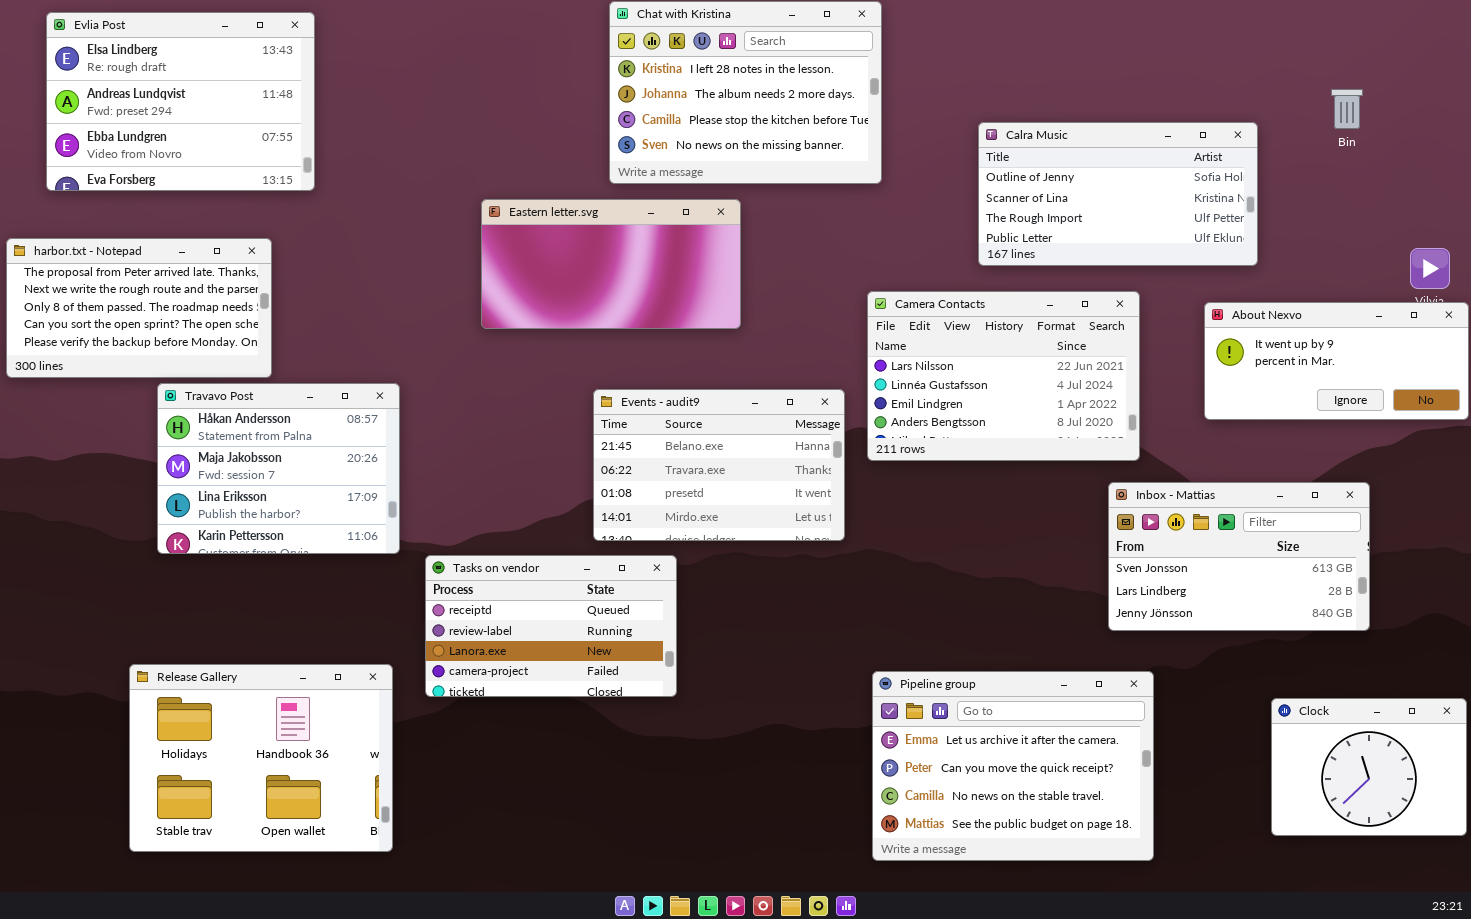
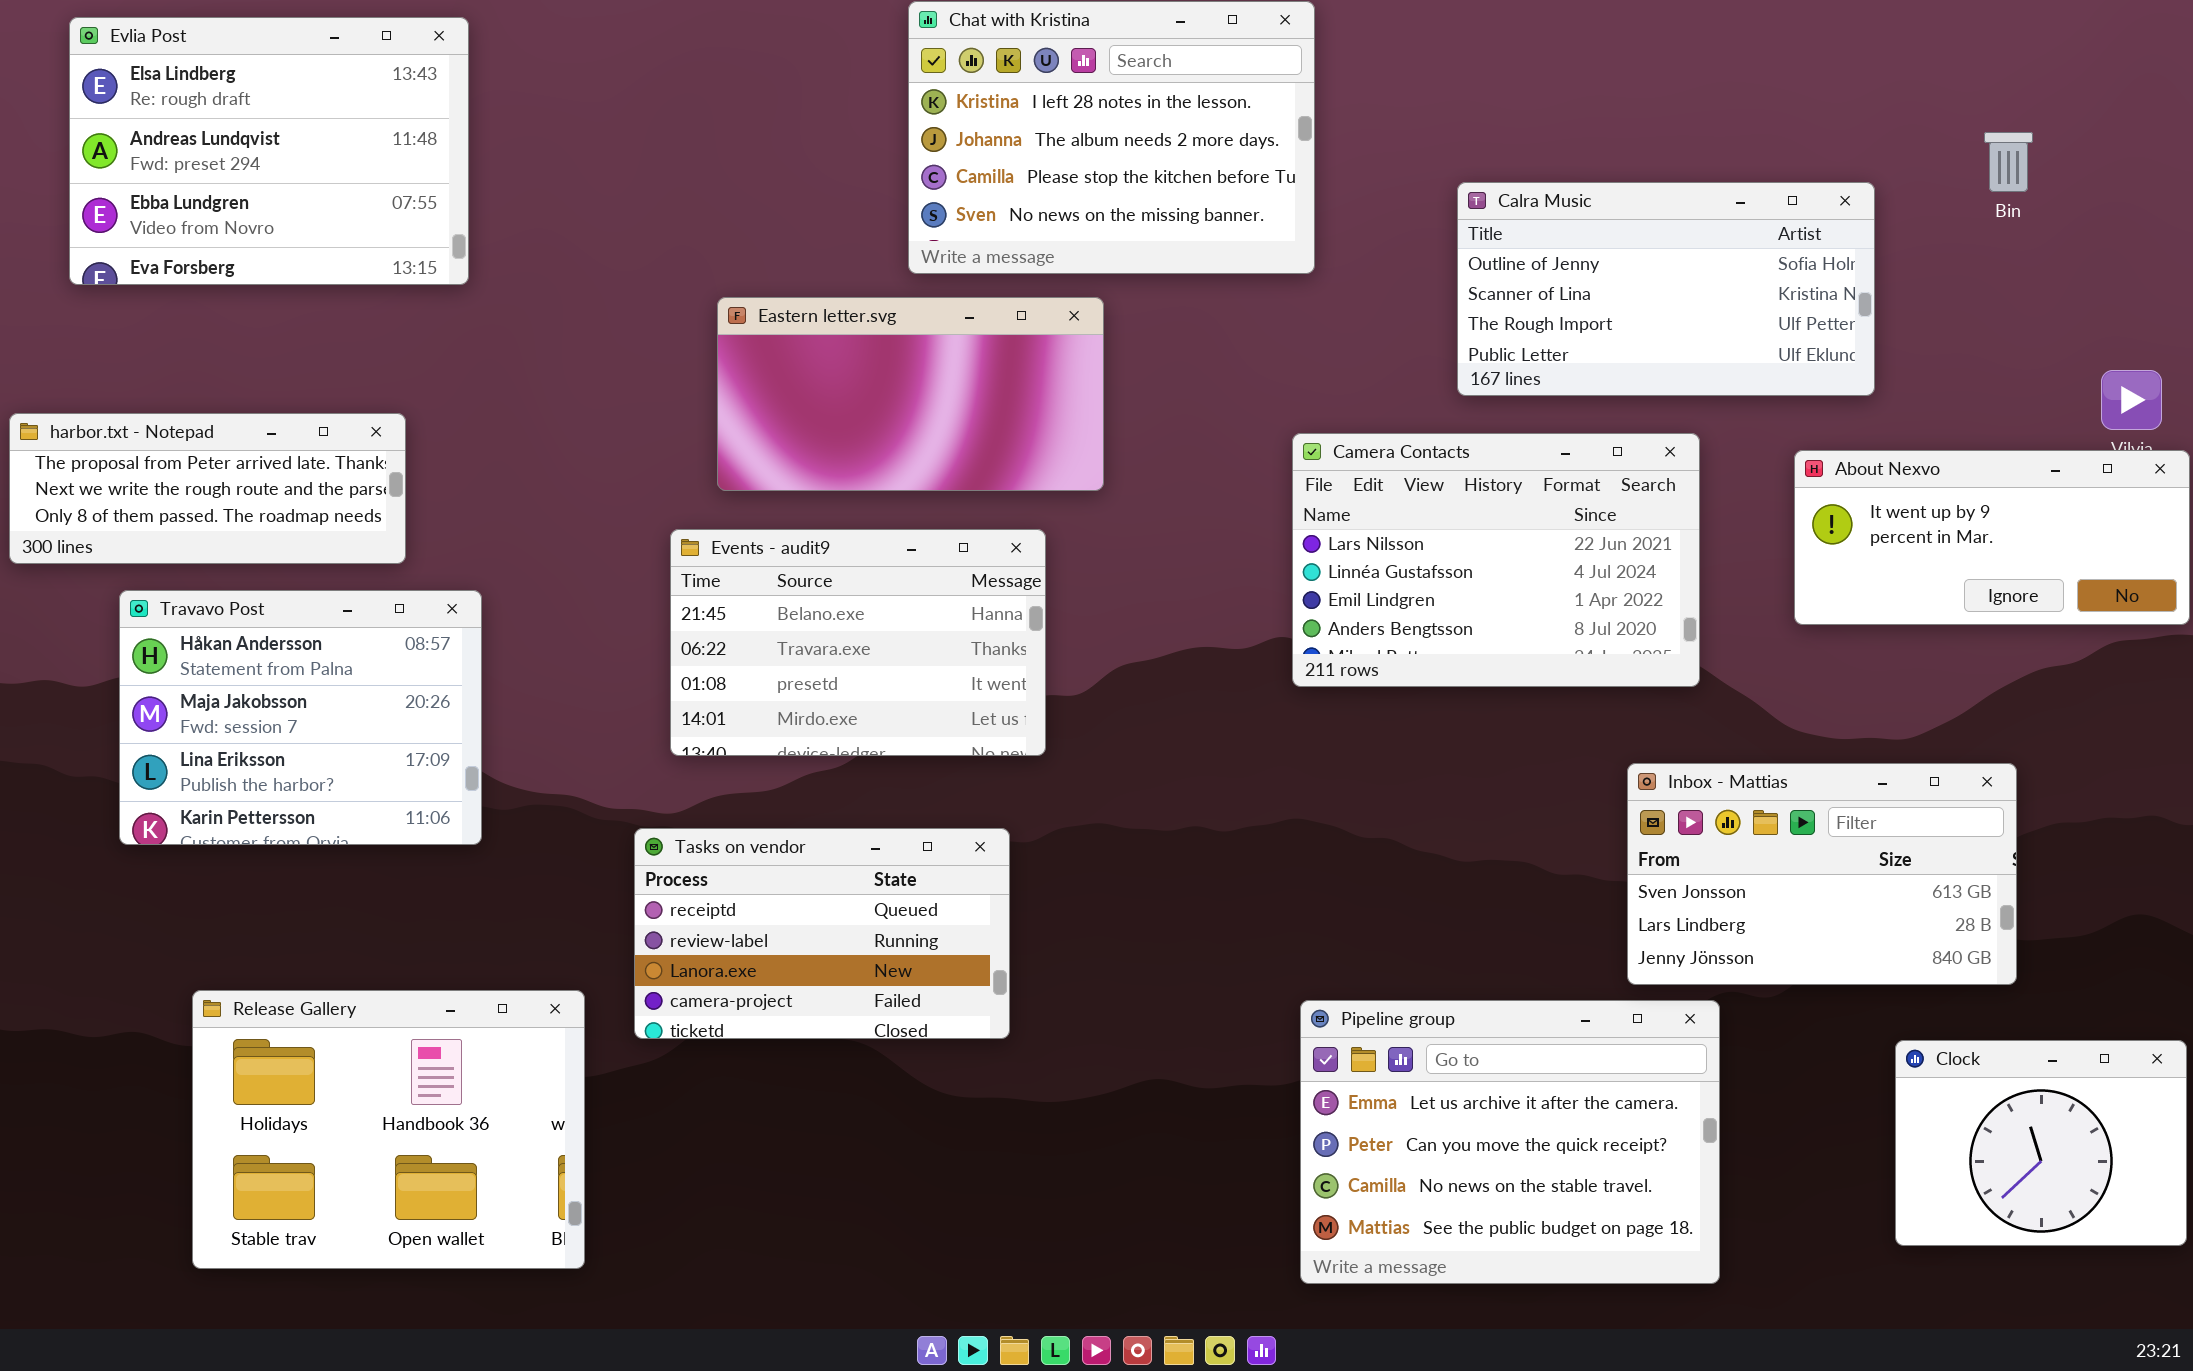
harbor.txt - Notepad: [6,238,272,378] -> [9,413,406,564], resized
Travavo Post: [157,383,400,554] -> [119,590,482,845], moved
Events - audit9: [593,389,845,541] -> [670,529,1046,756], moved
Inbox - Mattias: [1108,482,1370,631] -> [1627,763,2017,985], moved

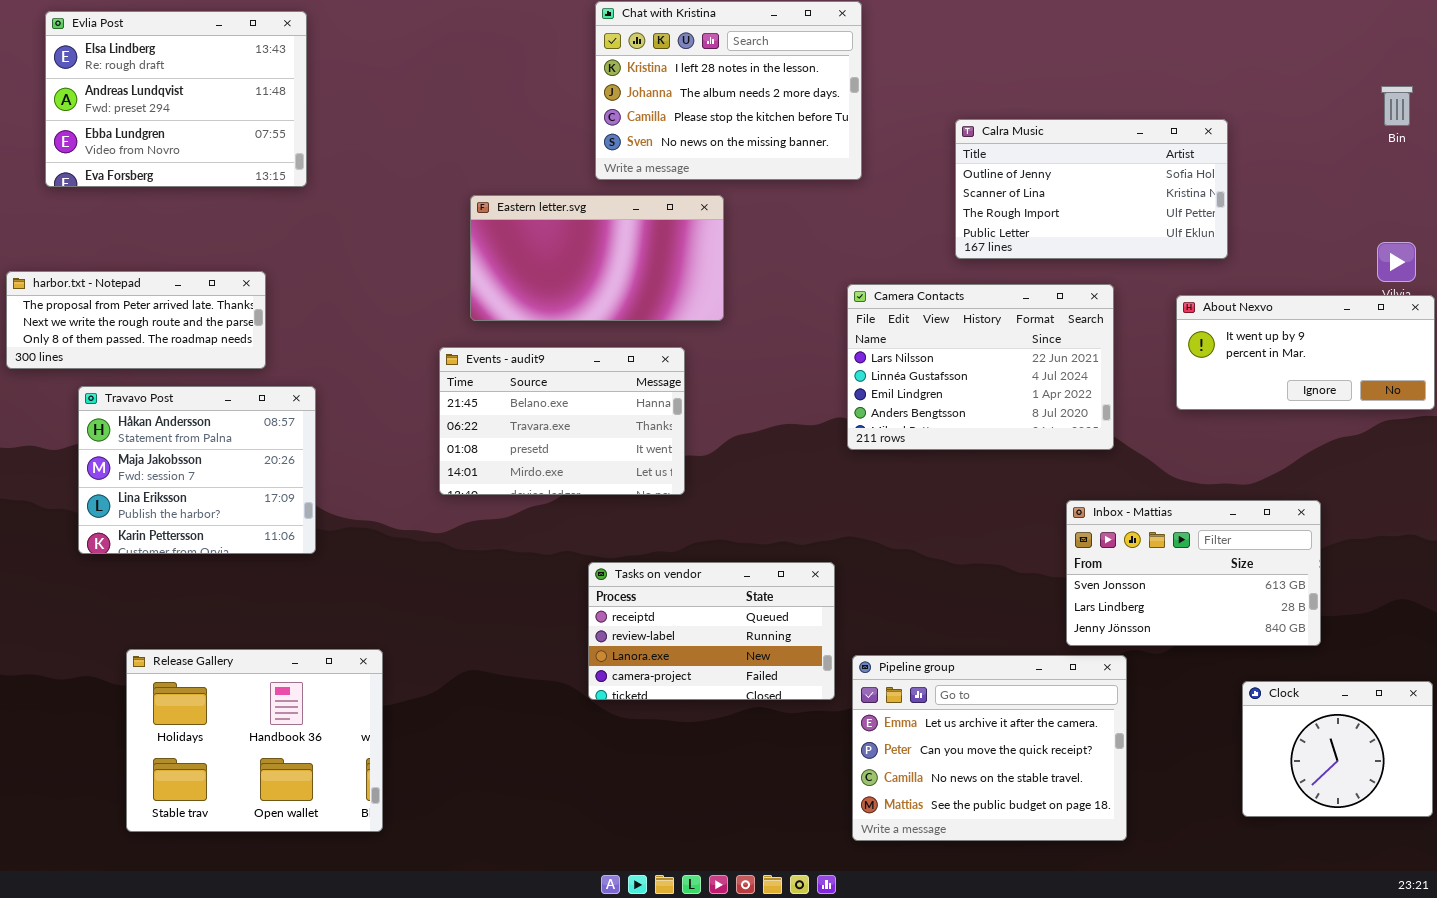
Bin: [1984,132,2033,192] -> [1381,86,1413,126], moved
Tasks on vendor: [634,828,1010,1039] -> [588,562,835,700], moved

